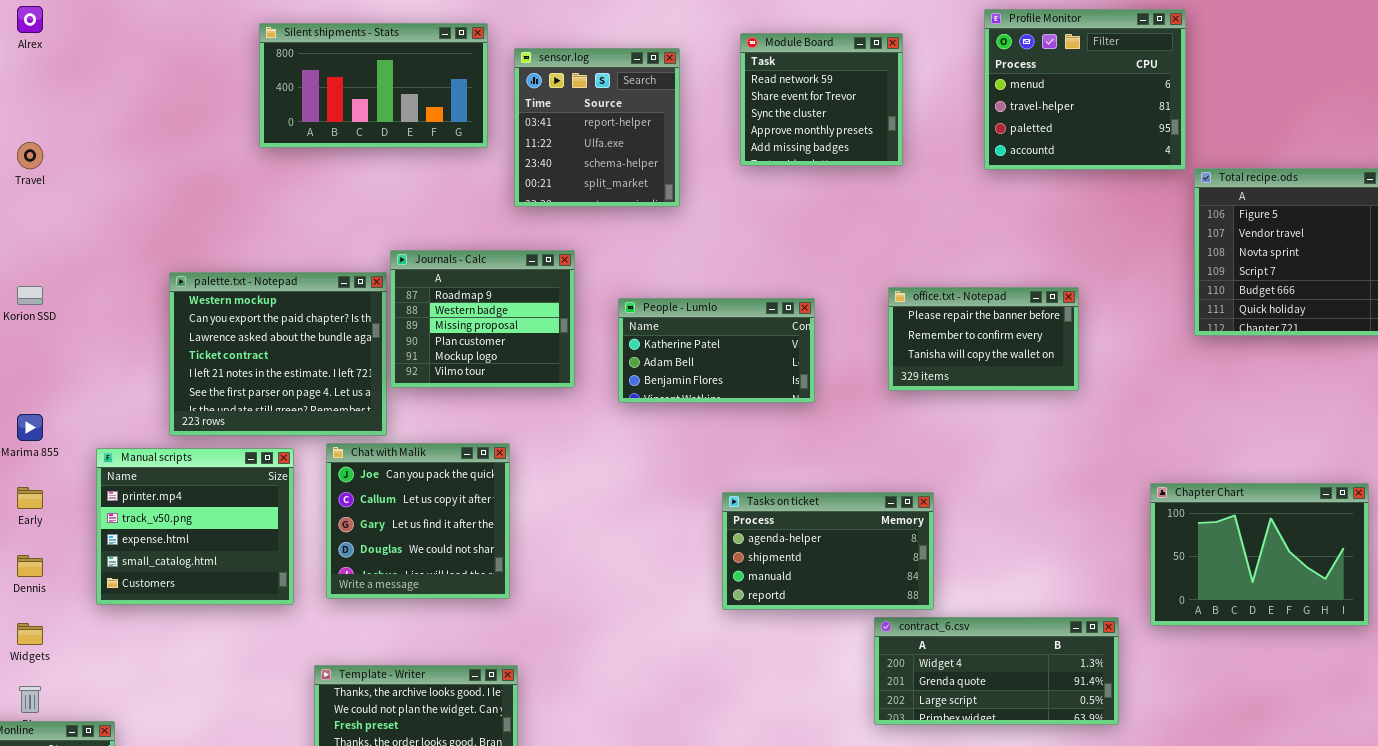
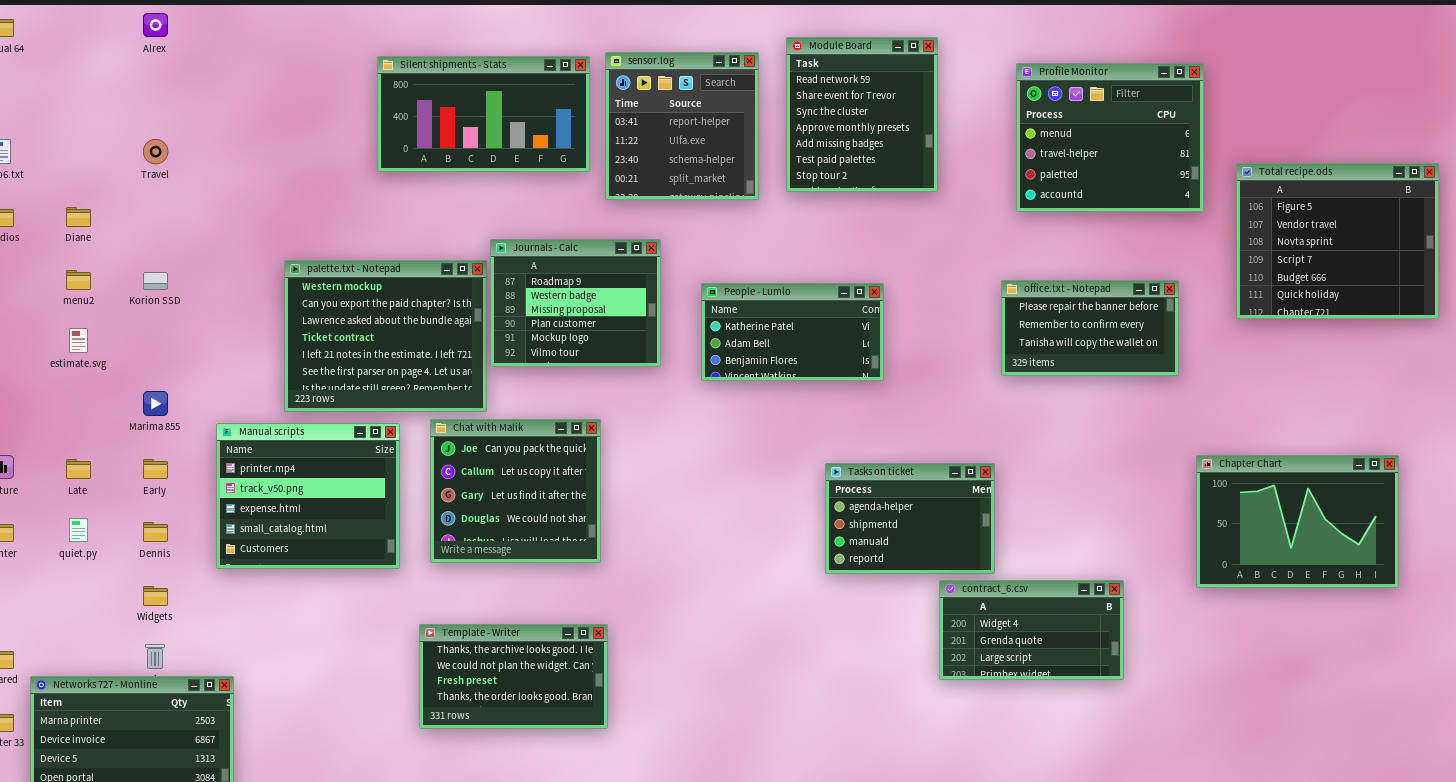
Profile Monitor: [984,9,1186,170] -> [1016,63,1204,212], moved
Silent shipments - Stats: [259,23,488,148] -> [377,56,590,172], moved
Module Board: [740,33,903,166] -> [786,37,938,192], moved, resized
office.txt - Notepad: [888,287,1079,391] -> [1001,280,1179,376], moved
Tasks on ticket: [722,492,934,610] -> [825,463,995,574], resized
contract_6.csv: [874,617,1119,725] -> [939,580,1124,680], resized

